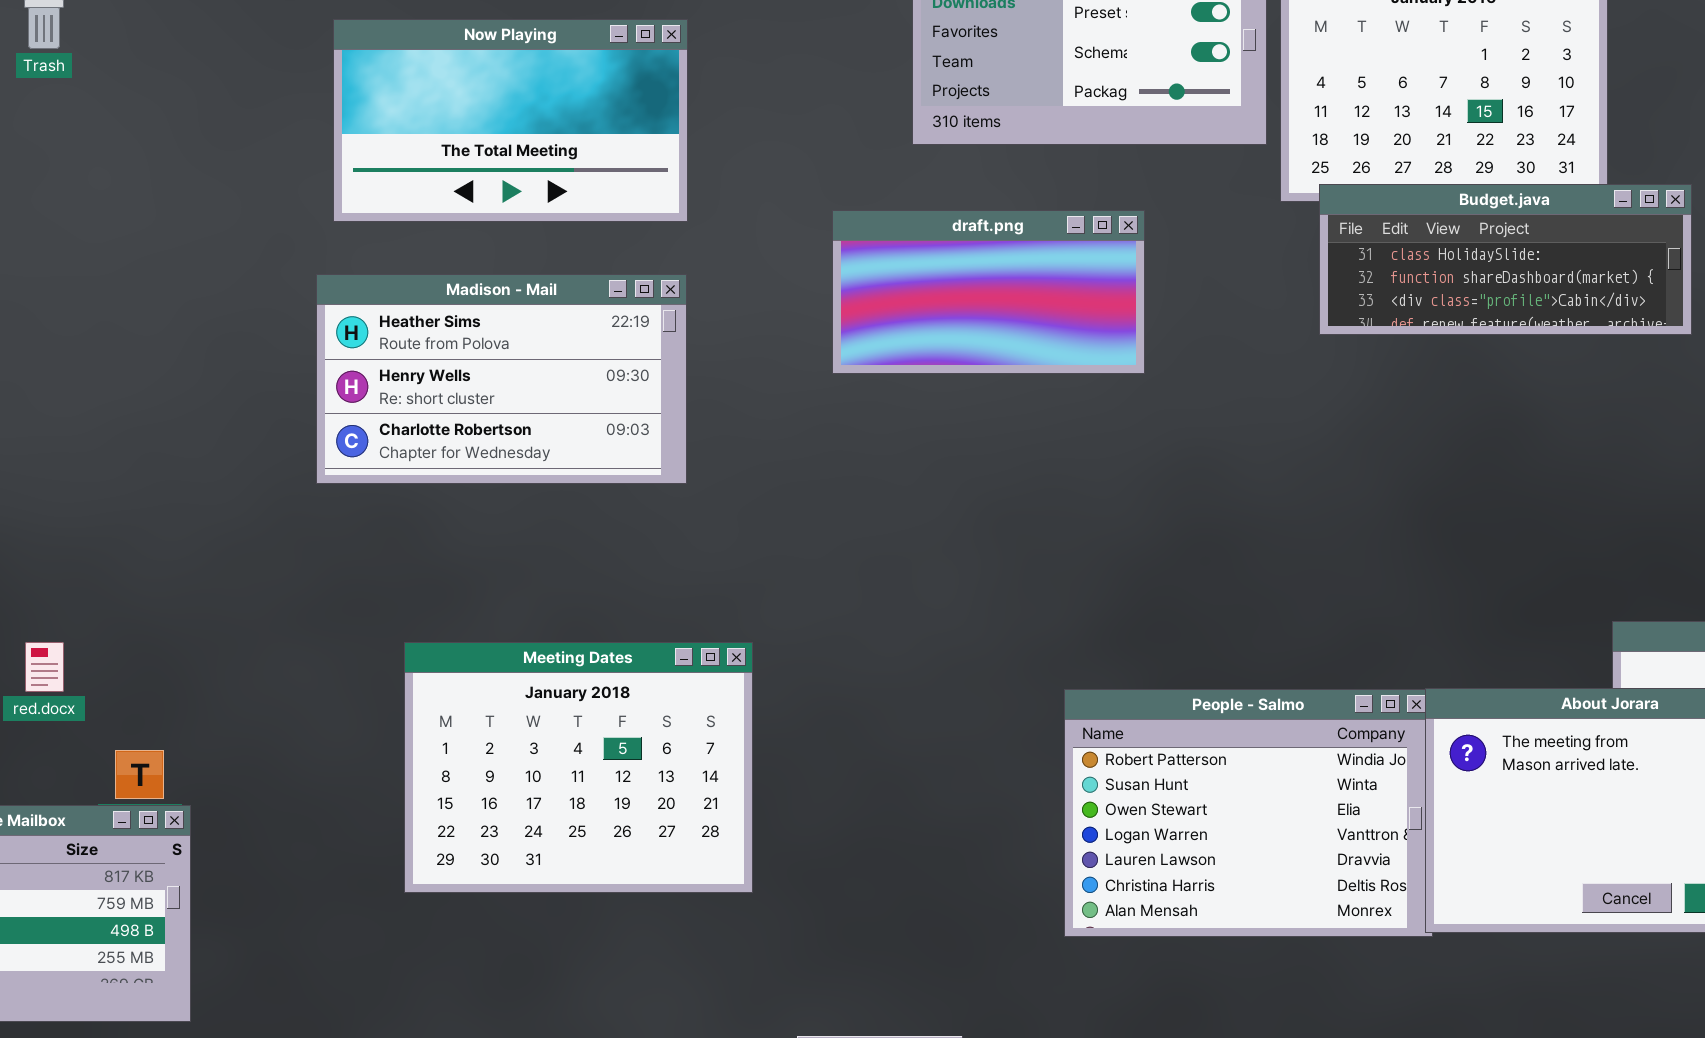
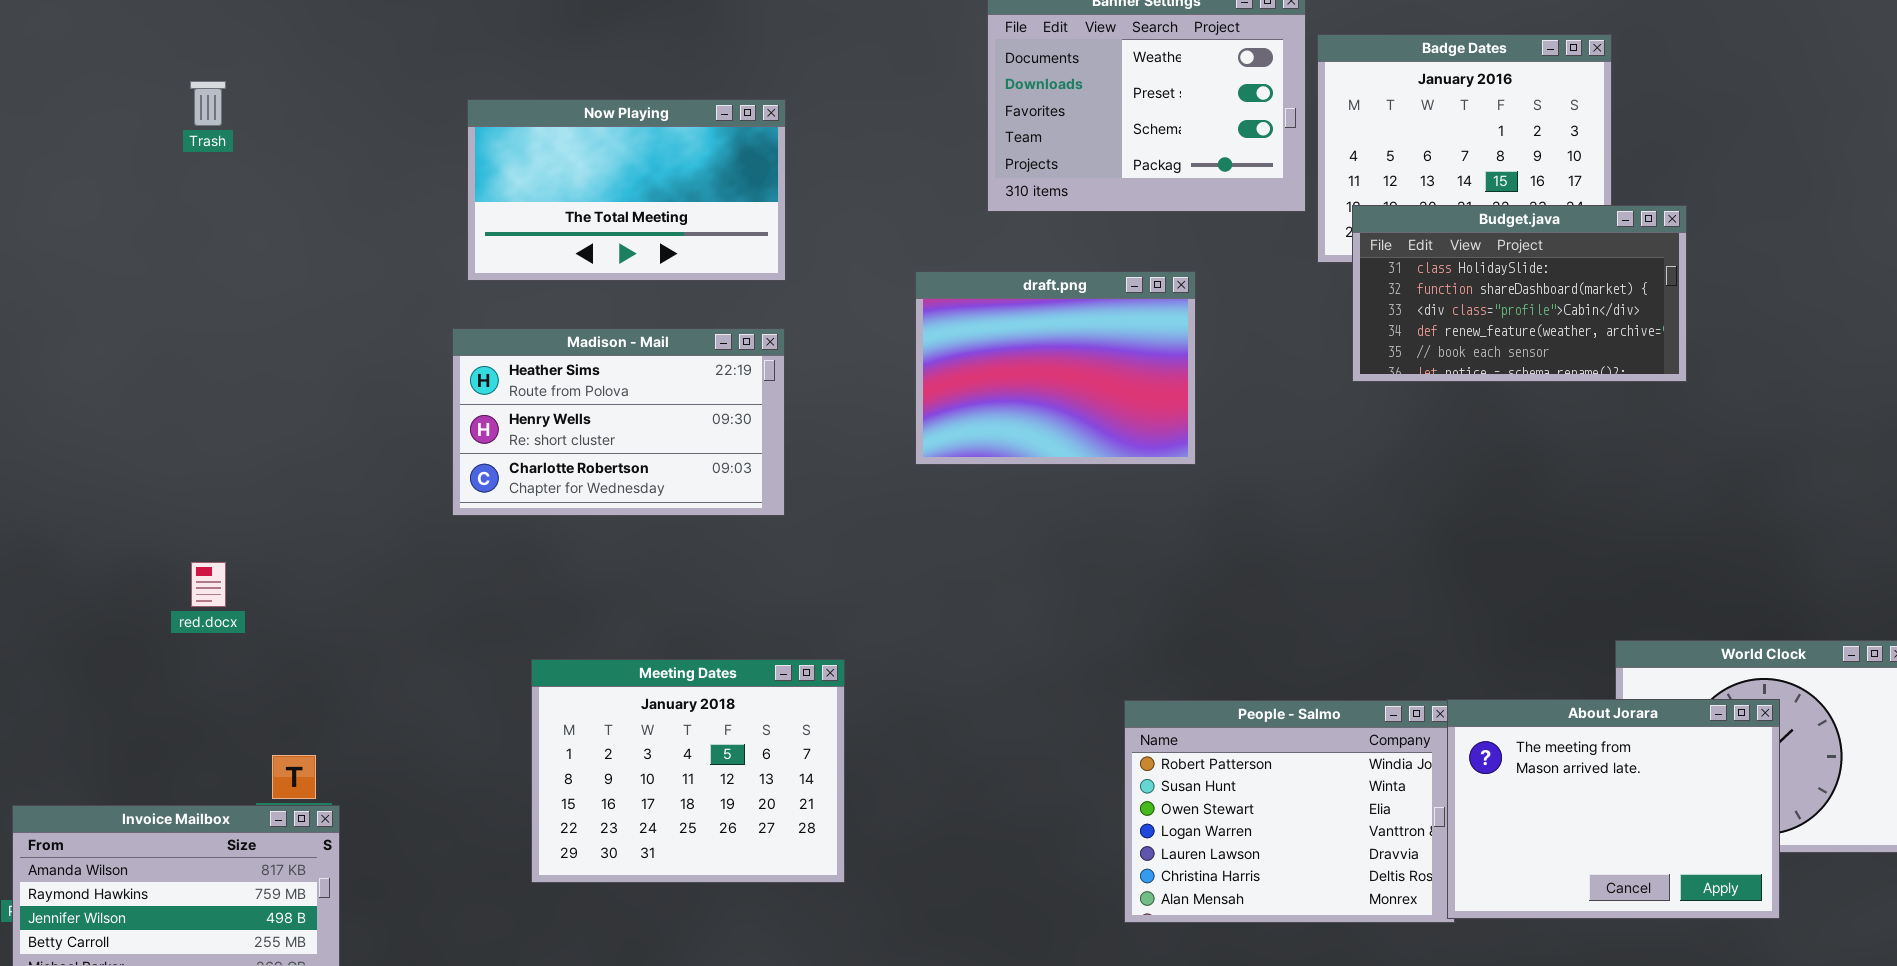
Budget.java: [1319,184,1692,335] -> [1352,205,1687,382], resized
draft.png: [832,210,1145,374] -> [915,271,1196,465], resized
red.docx: [25,642,64,692] -> [191,562,226,607], moved

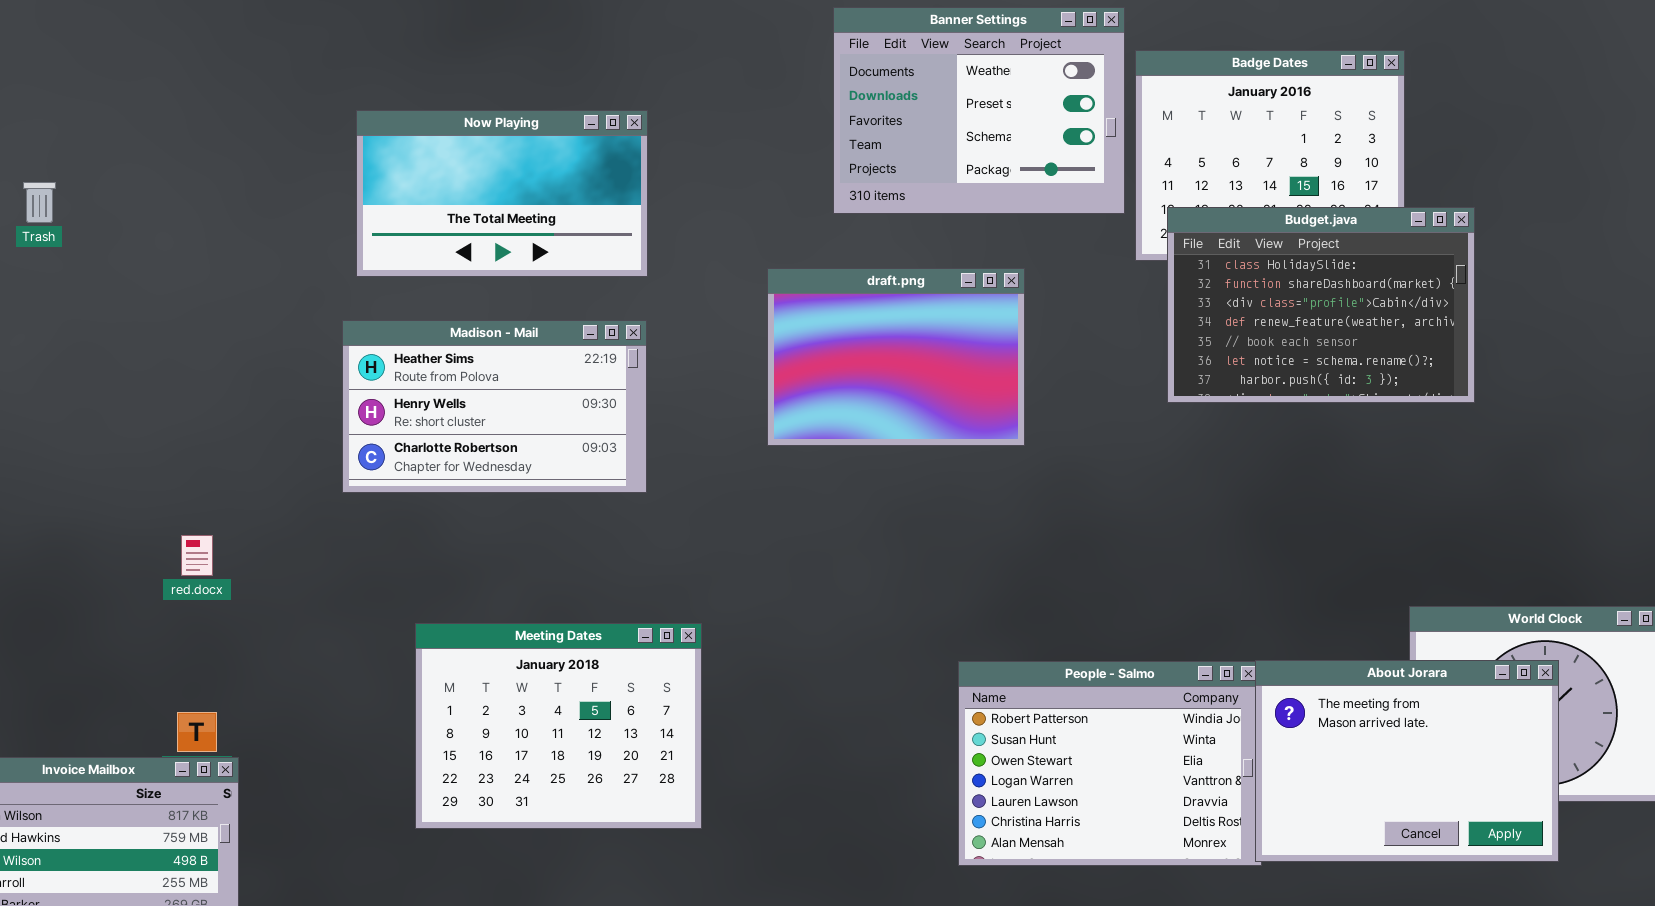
Trash: [190,81,226,126] -> [23,182,56,223], moved
Budget.java: [1352,205,1687,382] -> [1167,207,1475,403], resized
red.docx: [191,562,226,607] -> [181,535,213,576], moved

